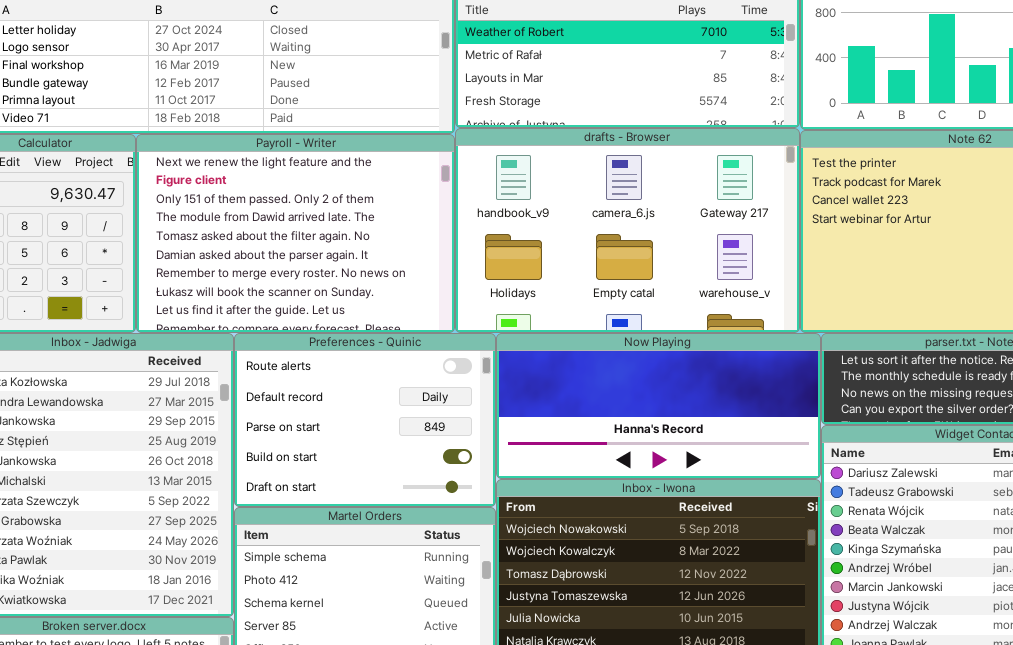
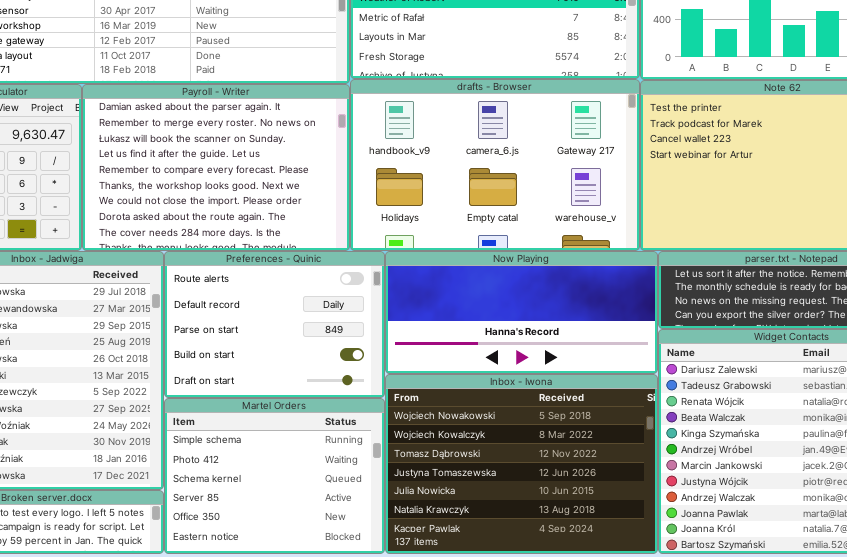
Payroll - Writer: [136,134,455,333] -> [82,84,350,251], scrolled down 5 rows

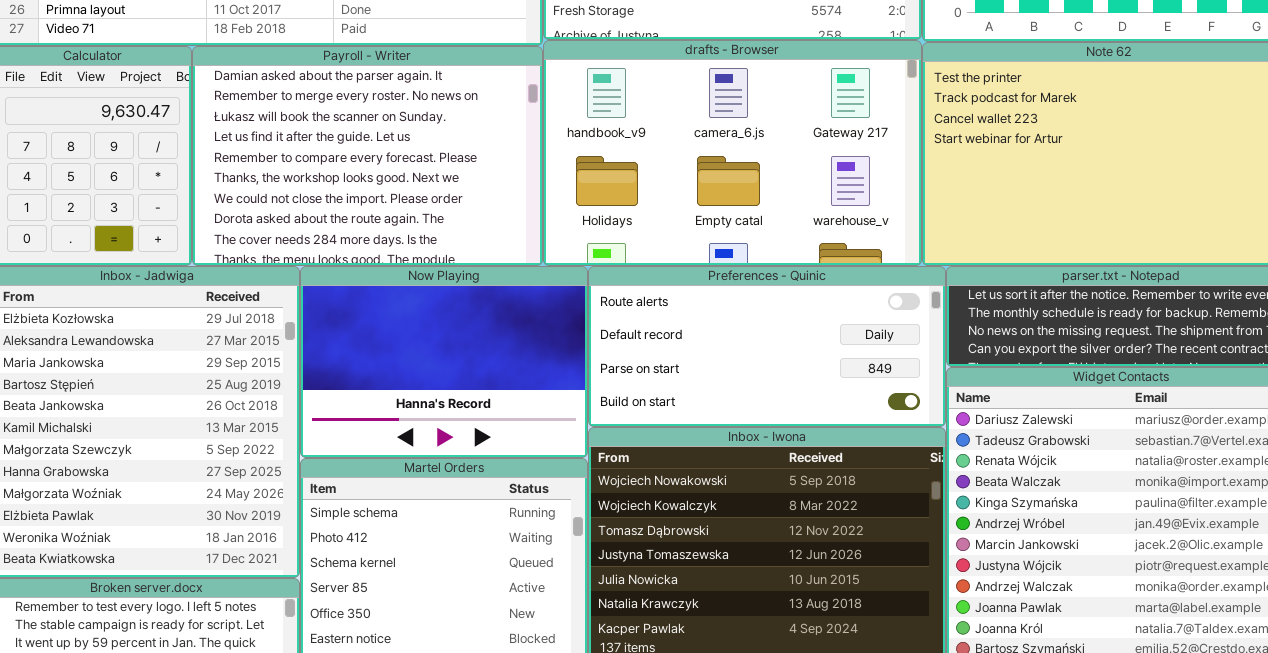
Preferences - Quinic: [164,251,385,398] -> [588,266,946,427], moved, resized
Now Playing: [385,251,658,374] -> [300,266,588,458], moved, resized

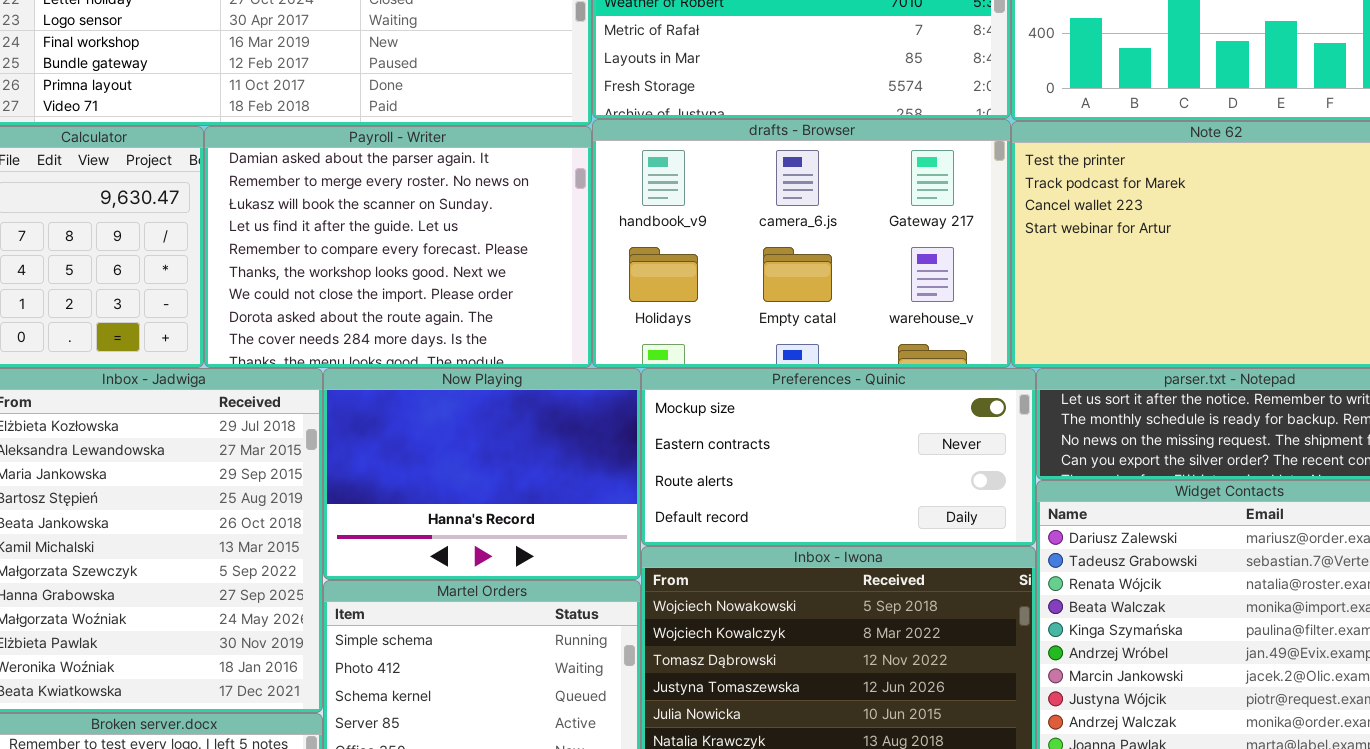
Preferences - Quinic: [588,266,946,427] -> [641,368,1036,546], scrolled up 2 rows

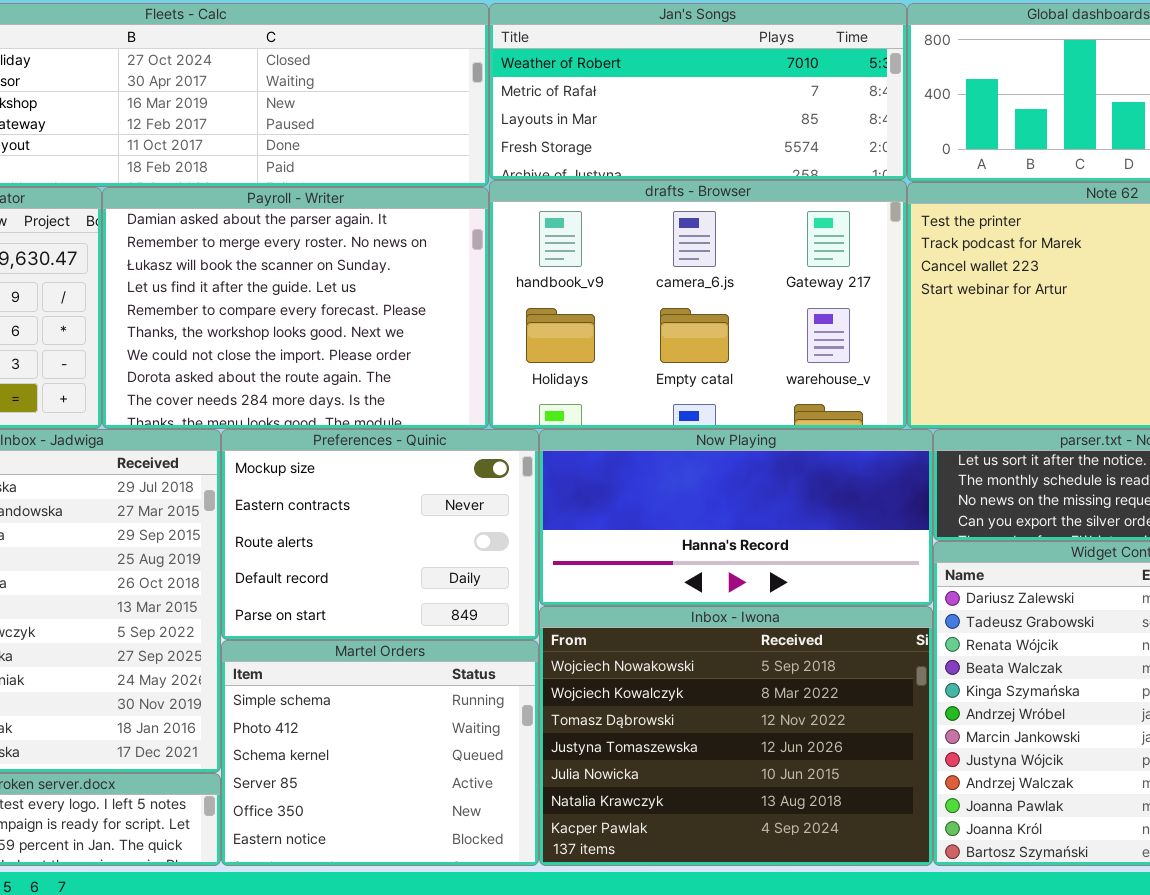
Now Playing: [323,368,641,580] -> [539,429,933,606], moved, resized
Preferences - Quinic: [641,368,1036,546] -> [221,429,539,640], moved, resized

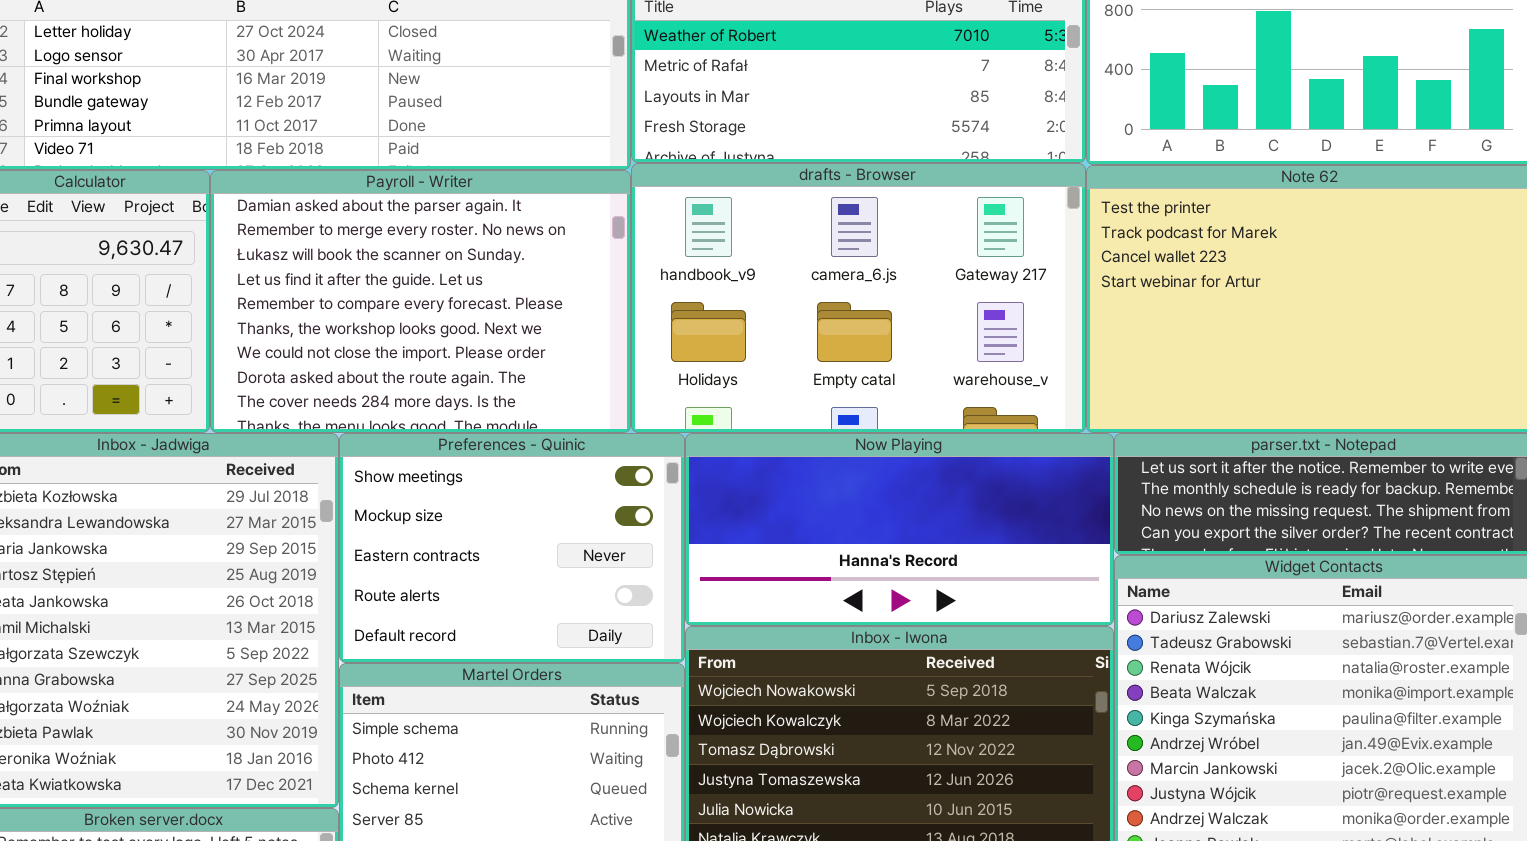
Preferences - Quinic: [221,429,539,640] -> [339,433,685,663], scrolled up 1 row

